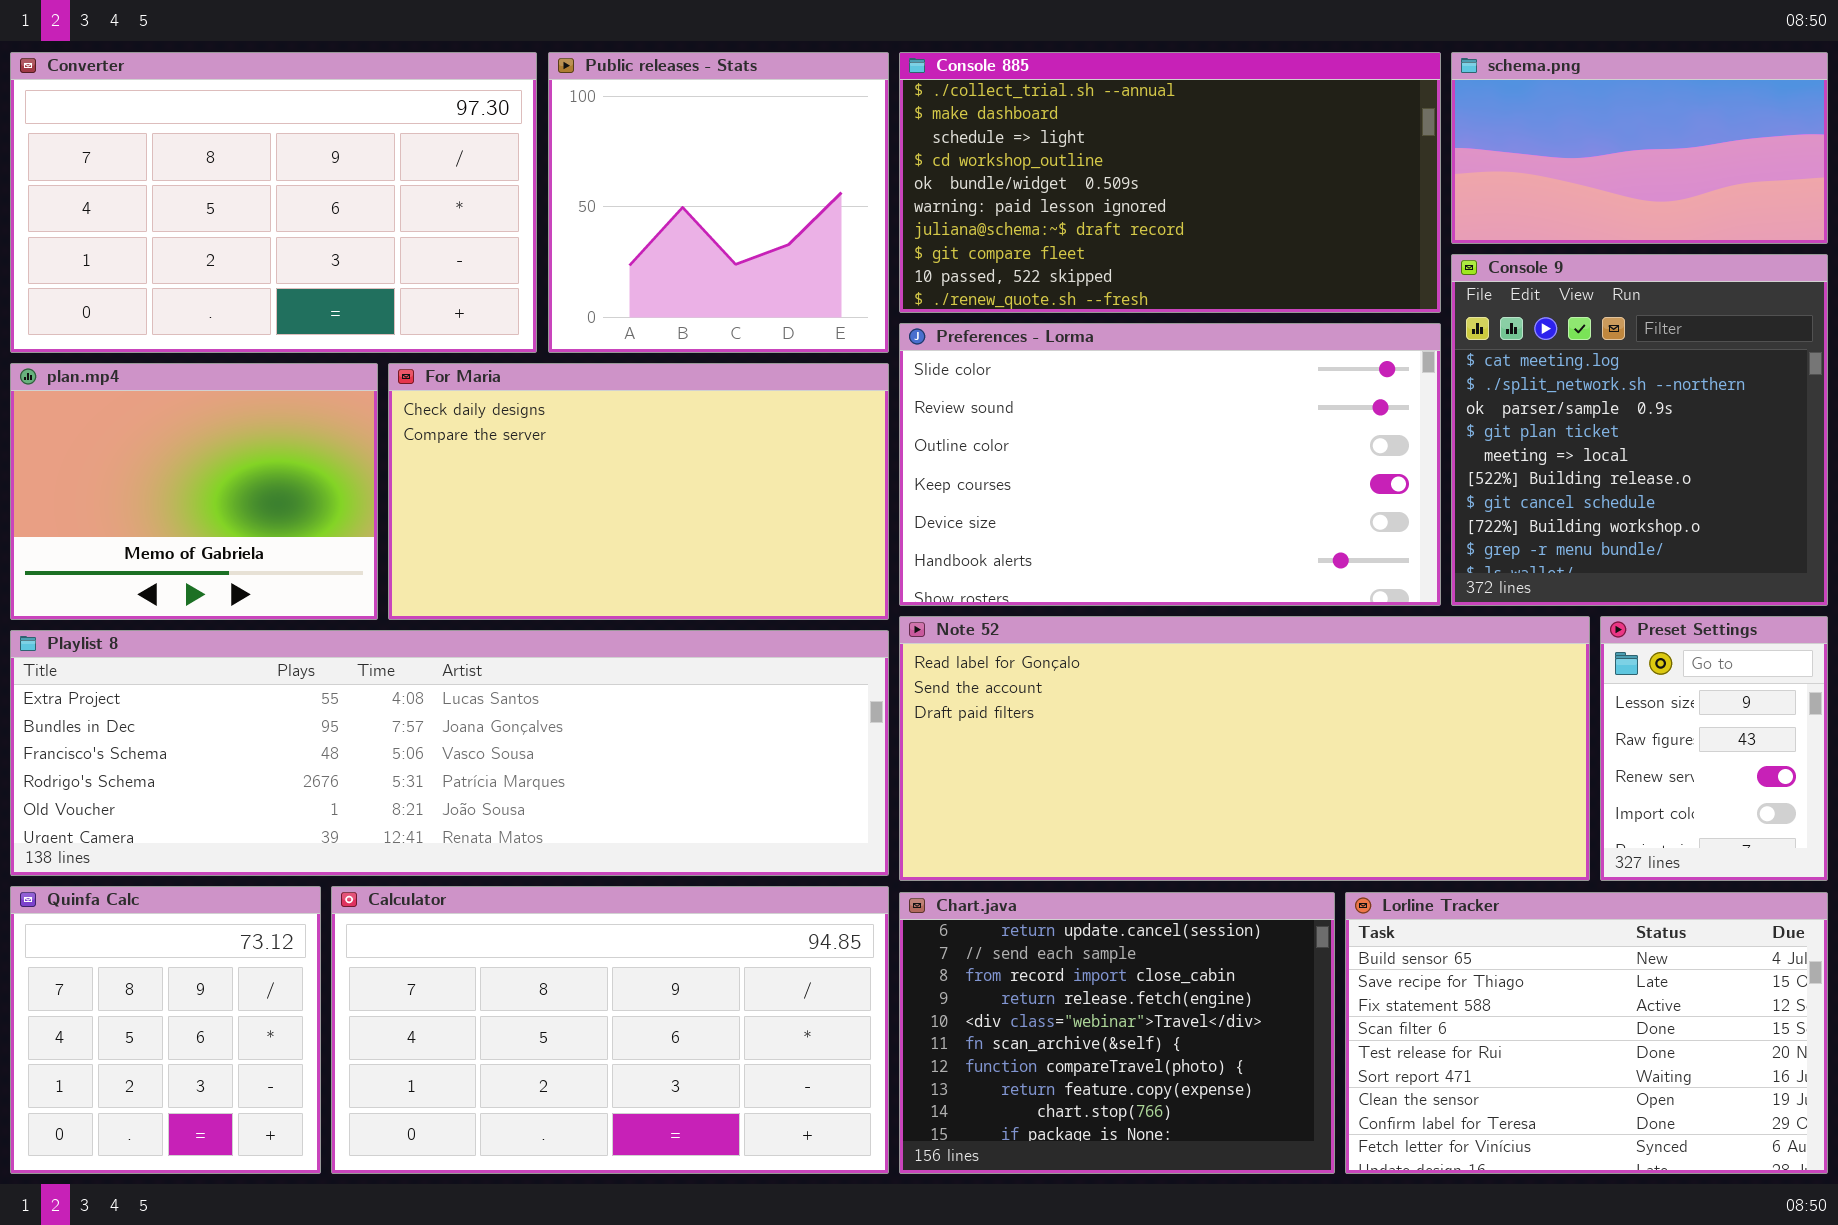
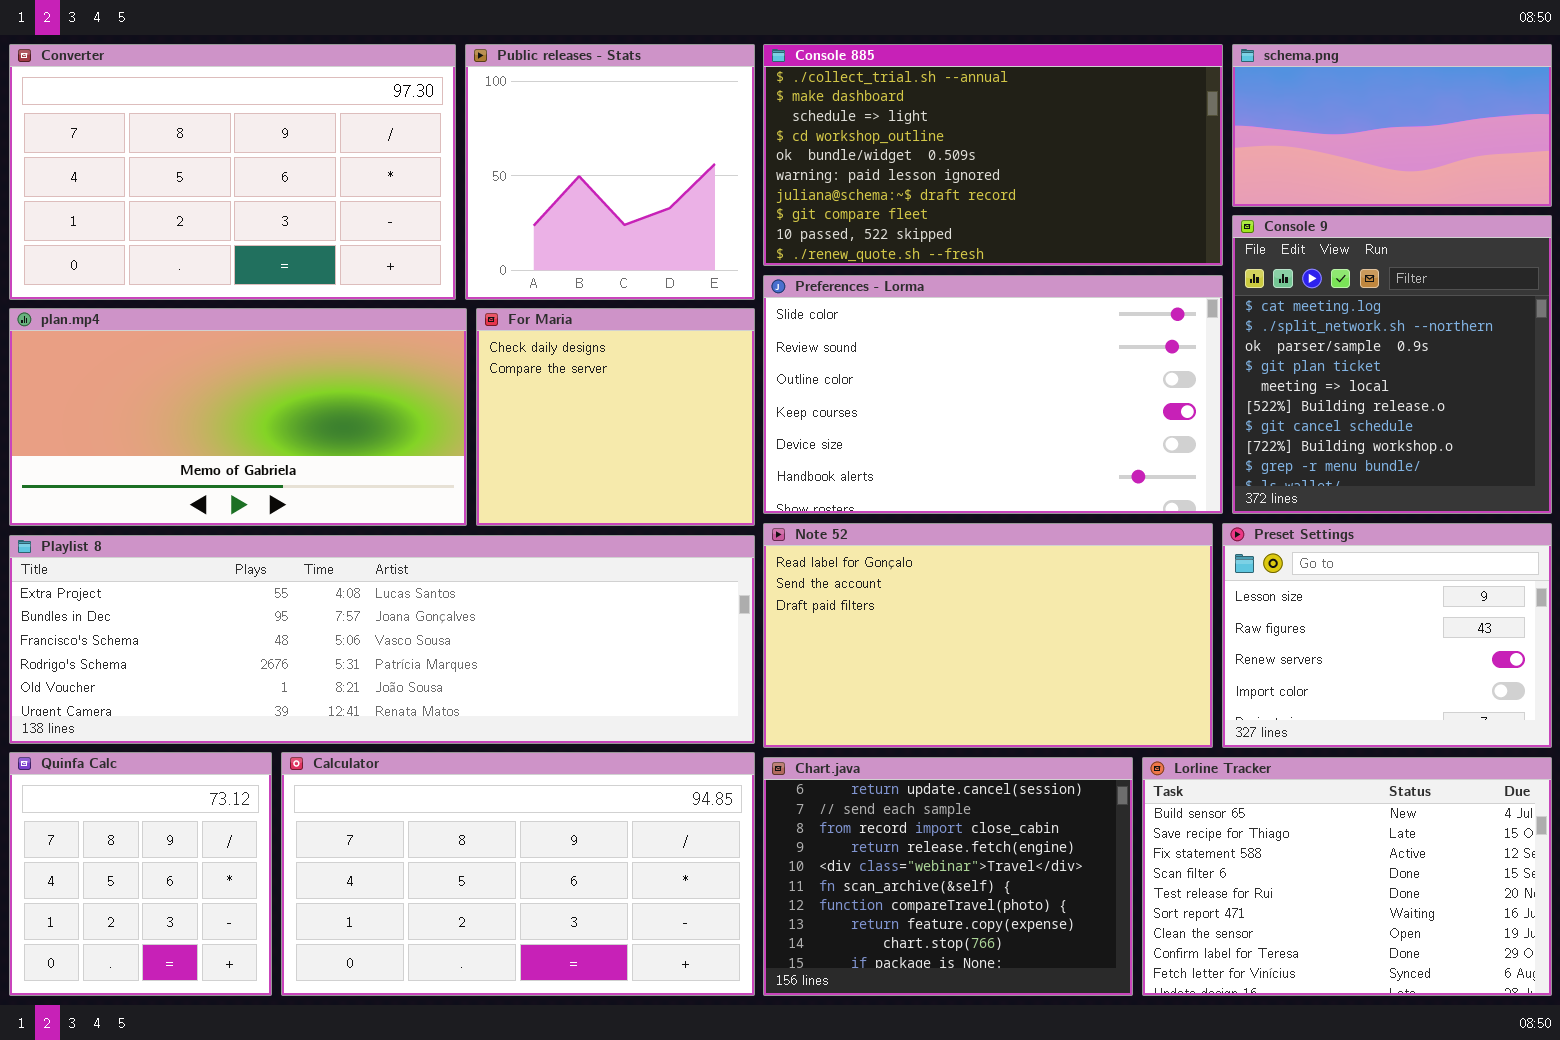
plan.mp4: [10,363,378,620] -> [9,308,467,526], resized
For Maria: [388,363,889,620] -> [476,308,755,526], resized
Note 52: [899,616,1590,881] -> [763,523,1213,748], resized
Preset Settings: [1600,616,1828,881] -> [1222,523,1552,748], resized

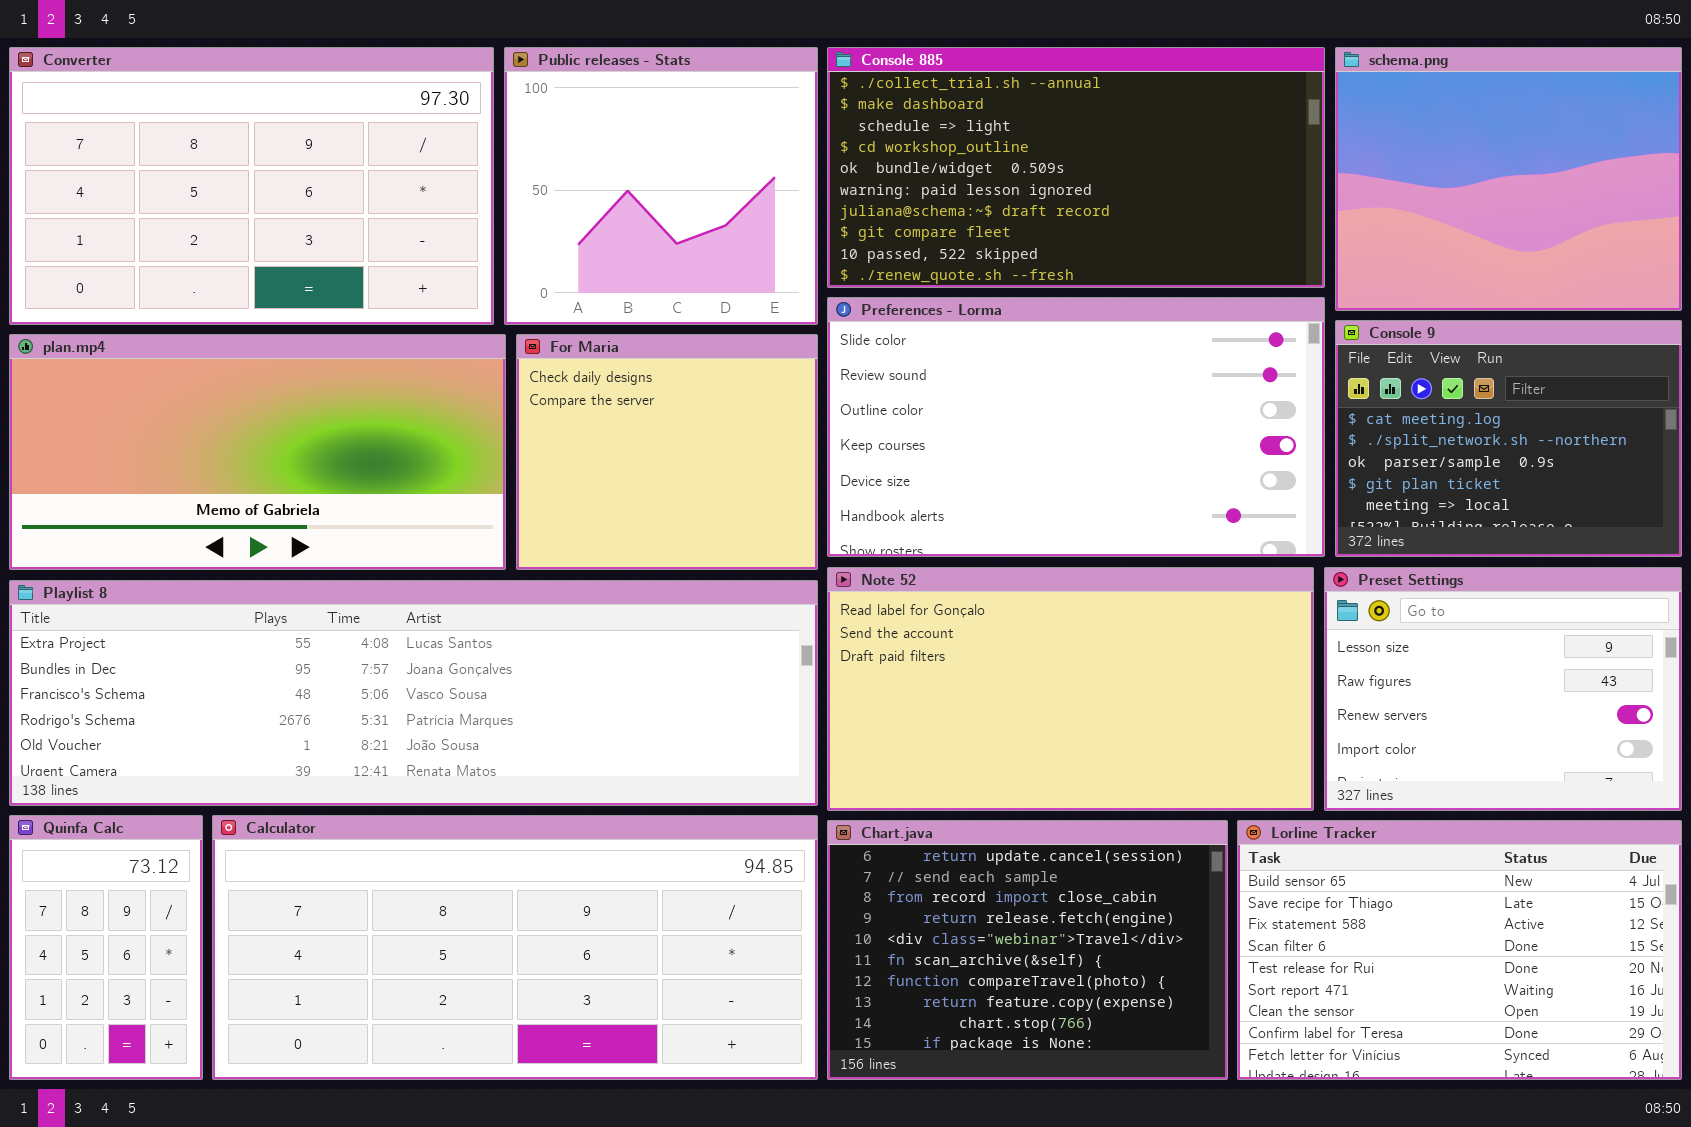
schema.png: [1232,44,1552,207] -> [1335,47,1682,311], resized
Console 9: [1232,215,1552,514] -> [1335,320,1682,557], resized
Quinfa Calc: [9,752,272,996] -> [9,815,203,1080], resized
Calculator: [281,752,755,996] -> [212,815,818,1080], resized

